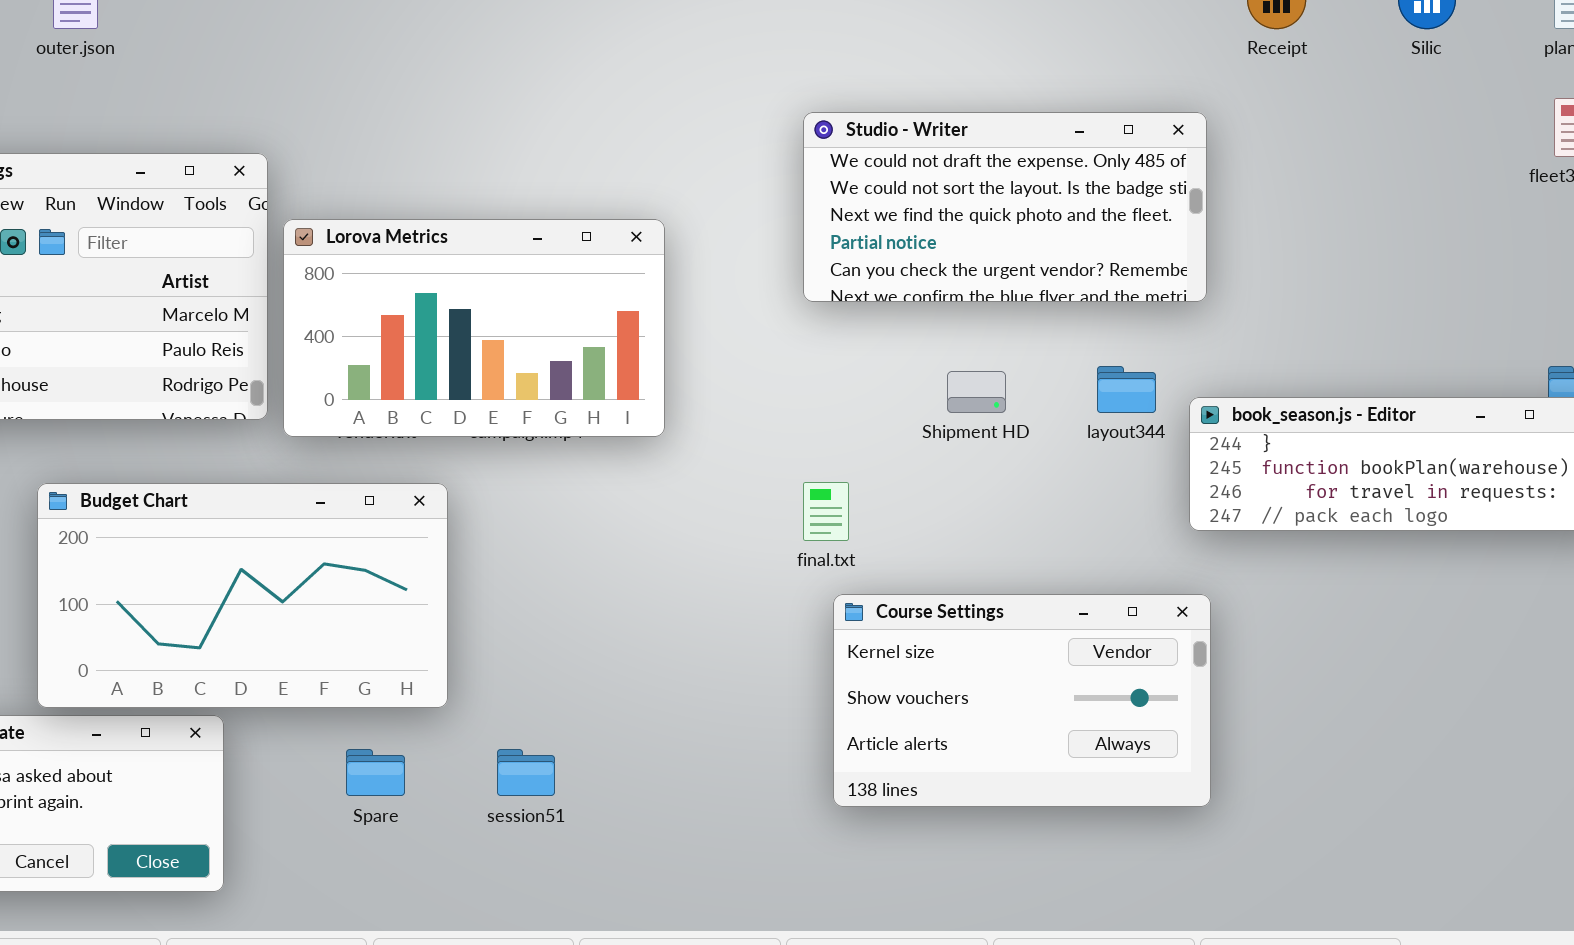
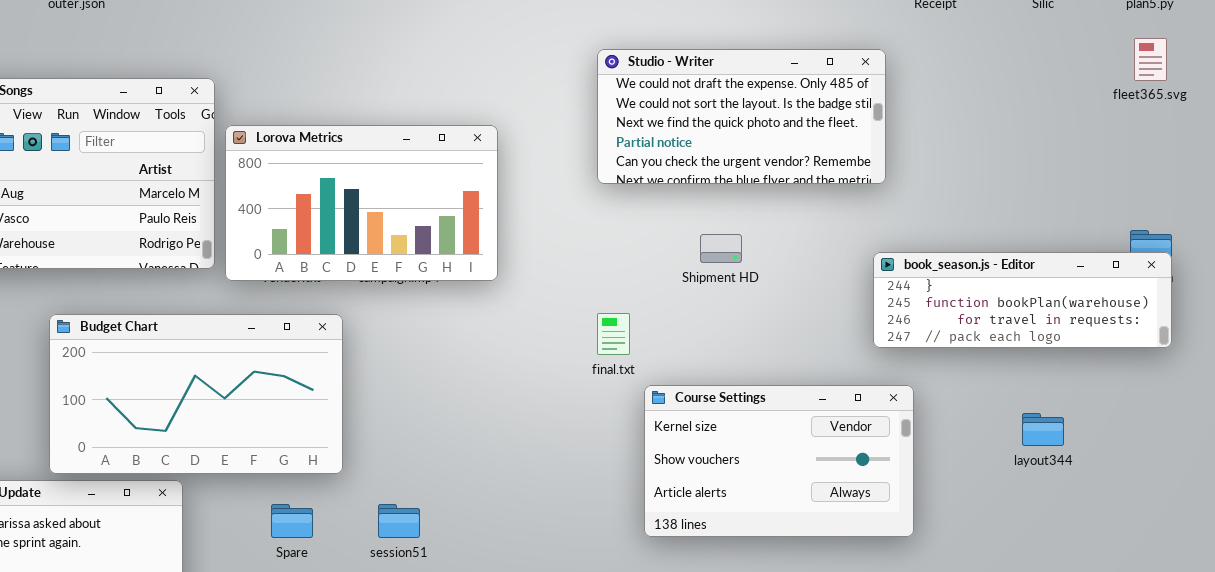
layout344: [1097,366,1156,413] -> [1022,413,1064,446], moved
Course Settings: [833,594,1211,807] -> [644,385,914,537], moved

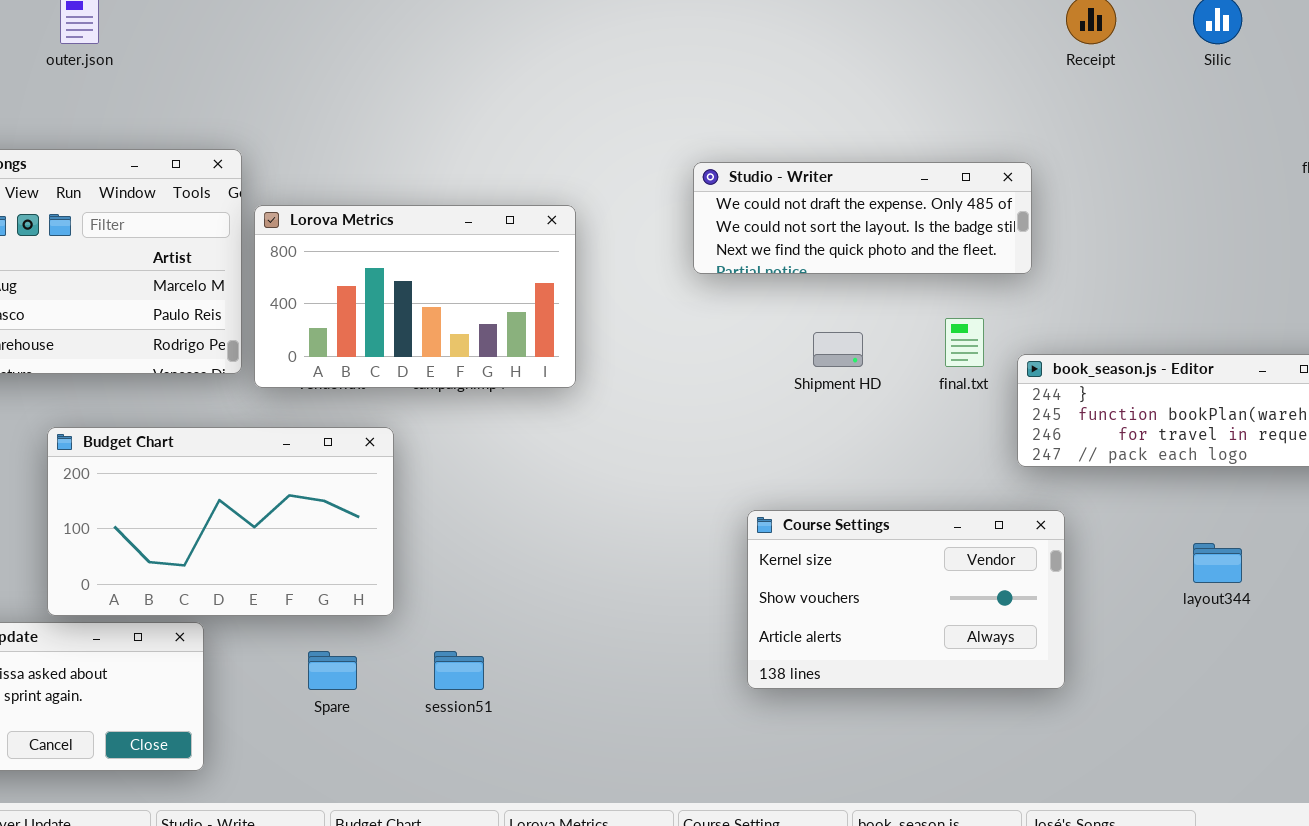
Studio - Writer: [597,49,886,184] -> [693,162,1032,274], resized
final.txt: [597,313,630,355] -> [945,318,984,367], moved

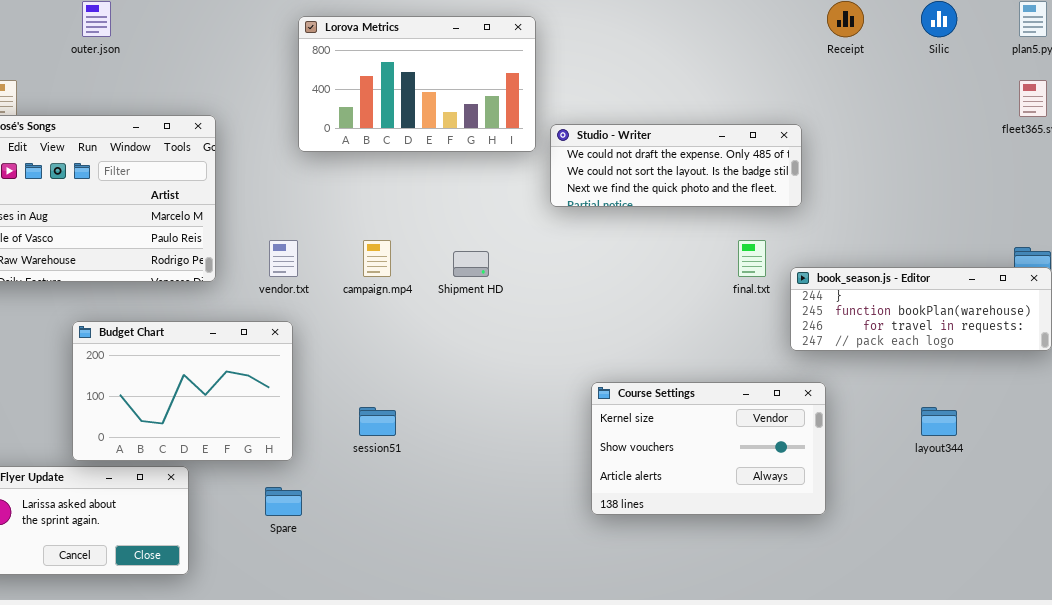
Lorova Metrics: [254,205,576,388] -> [298,16,536,152], moved
Shipment HD: [813,332,863,367] -> [453,251,489,277], moved
Budget Chart: [47,427,394,616] -> [72,321,293,461], resized
session51: [434,651,484,690] -> [359,407,396,436], moved

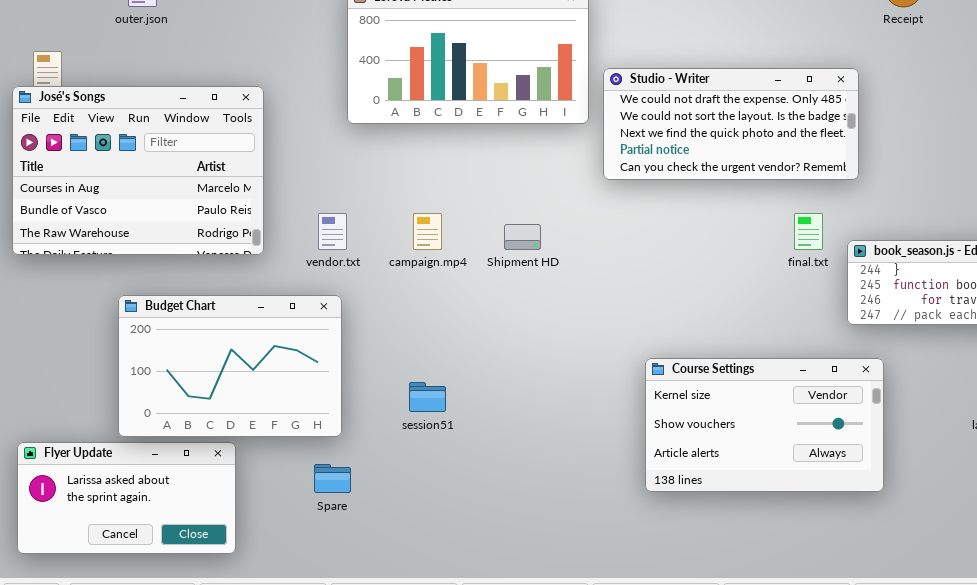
Studio - Writer: [550,124,802,207] -> [603,68,859,180], resized

